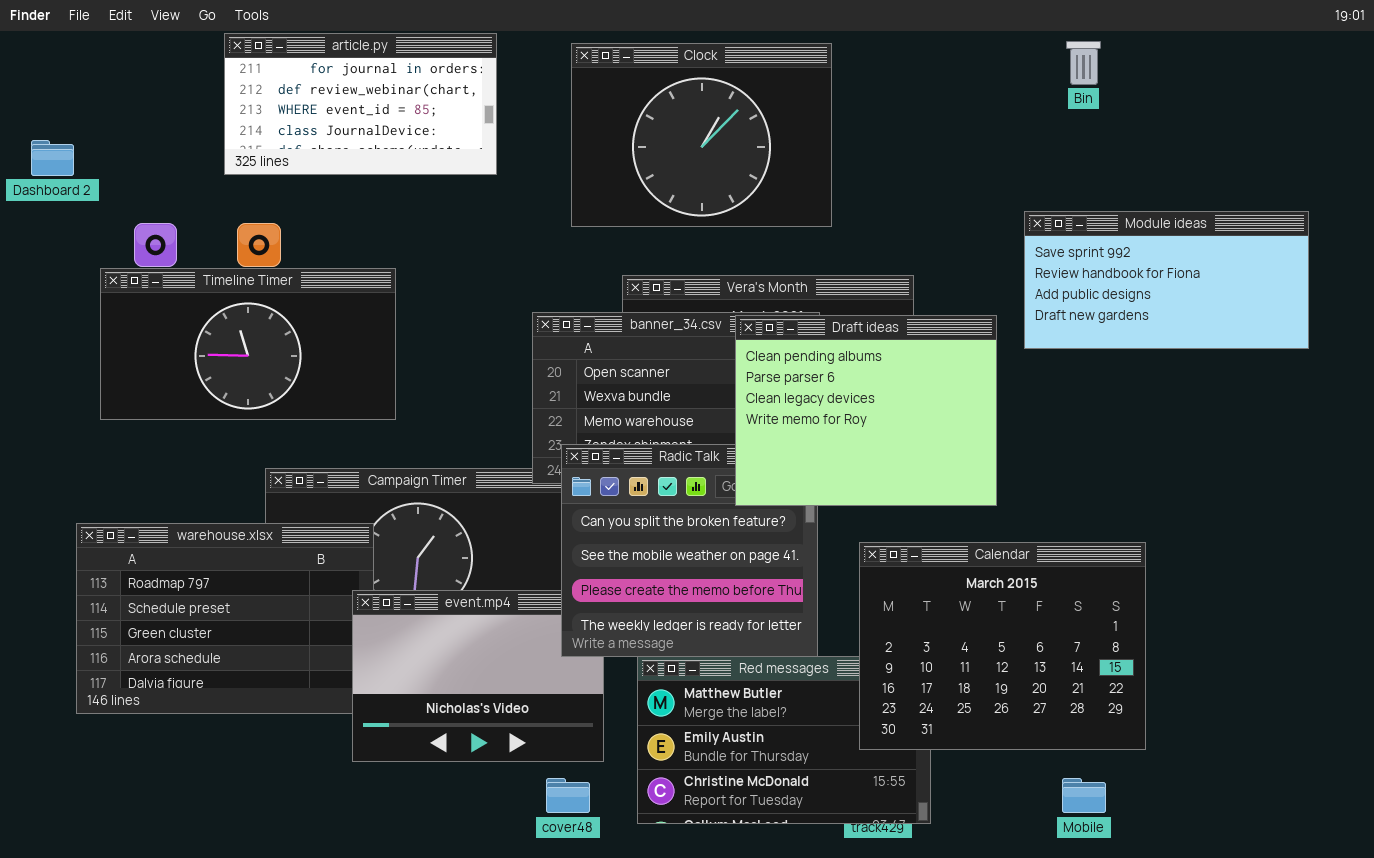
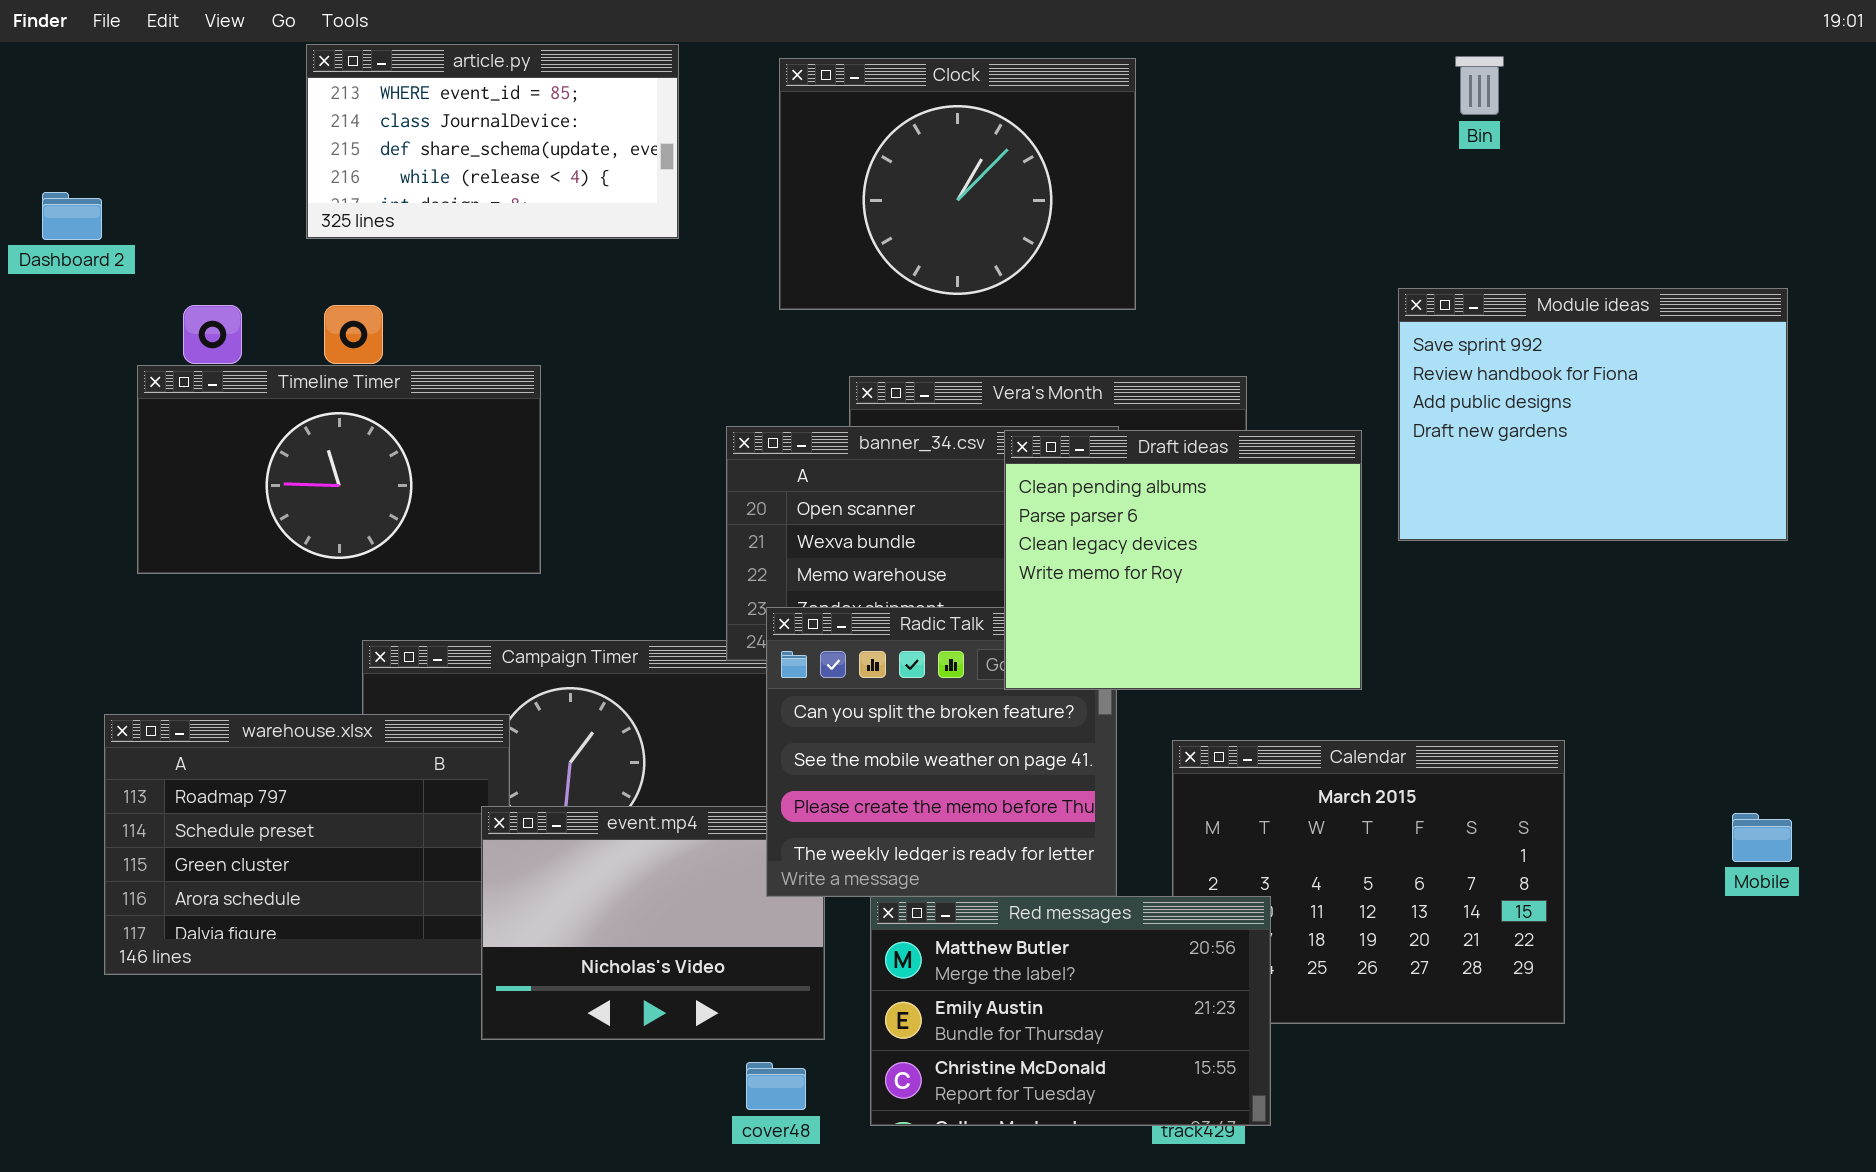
article.py: [224,33,497,175] -> [306,44,679,239], scrolled down 2 rows
Module ideas: [1024,211,1309,349] -> [1398,288,1788,541], resized
Red messages: [637,656,931,824] -> [870,896,1271,1126], raised
Mobile: [1062,778,1106,813] -> [1732,813,1792,862], moved

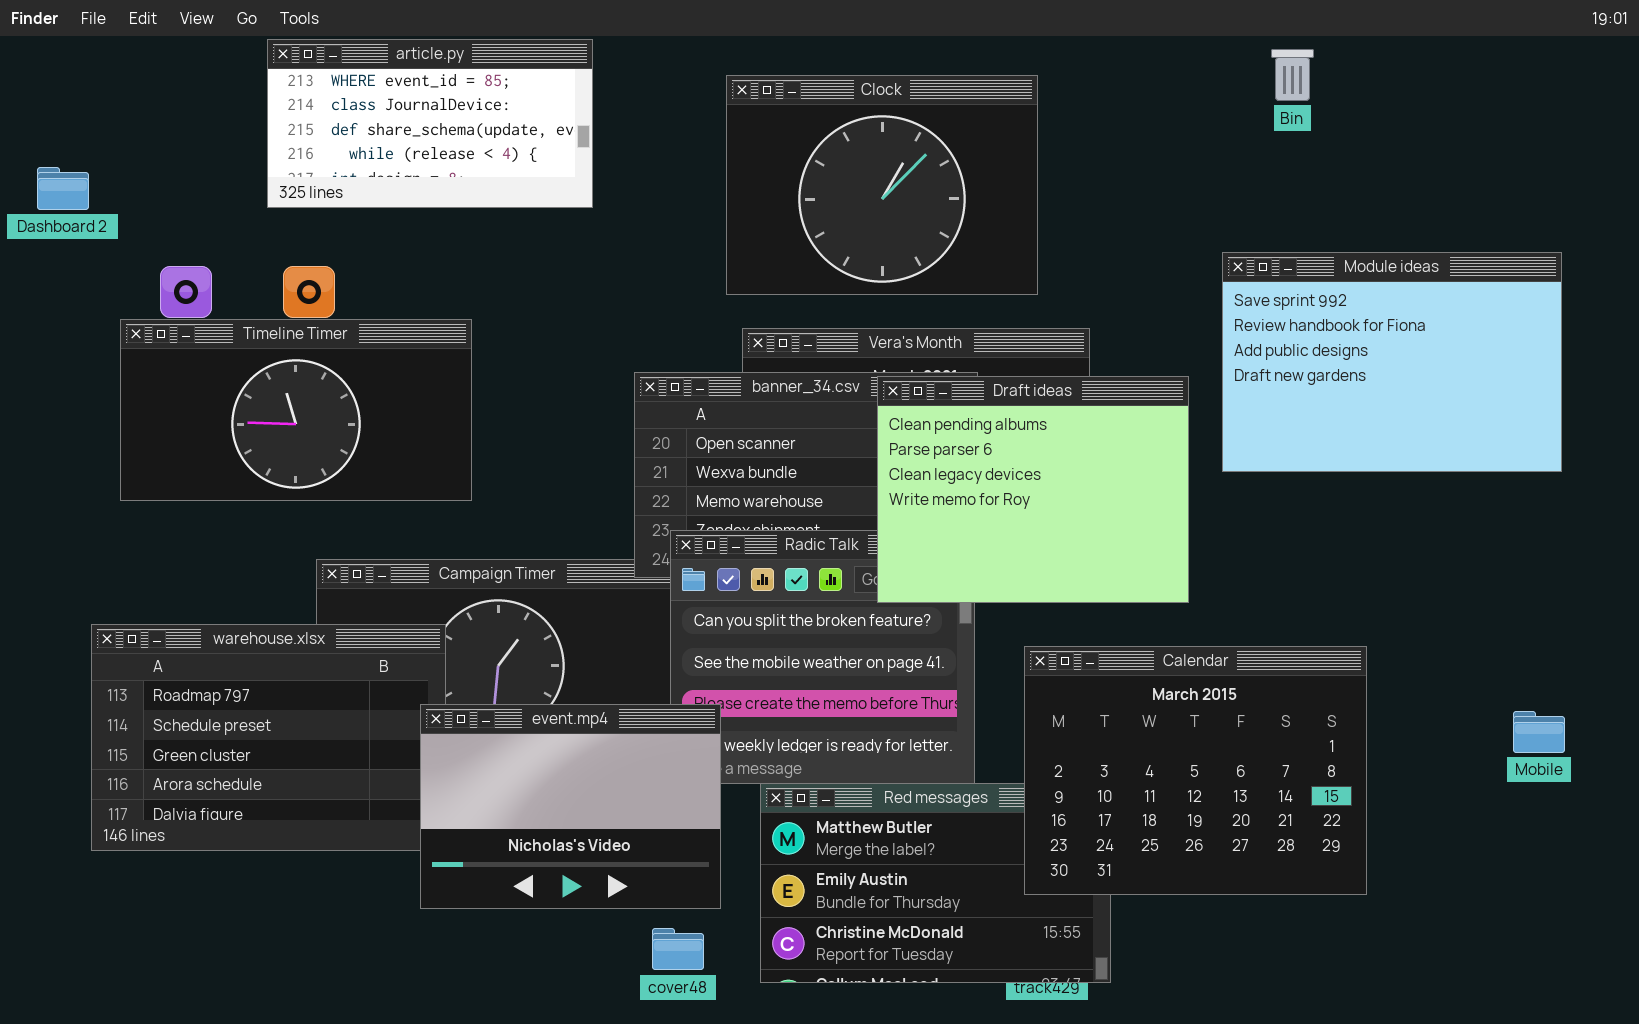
Clock: [779,58,1136,310] -> [726,75,1038,295], moved
Calendar: [1172,740,1565,1024] -> [1024,646,1367,895], raised
event.mp4: [481,806,825,1040] -> [420,704,721,909], raised

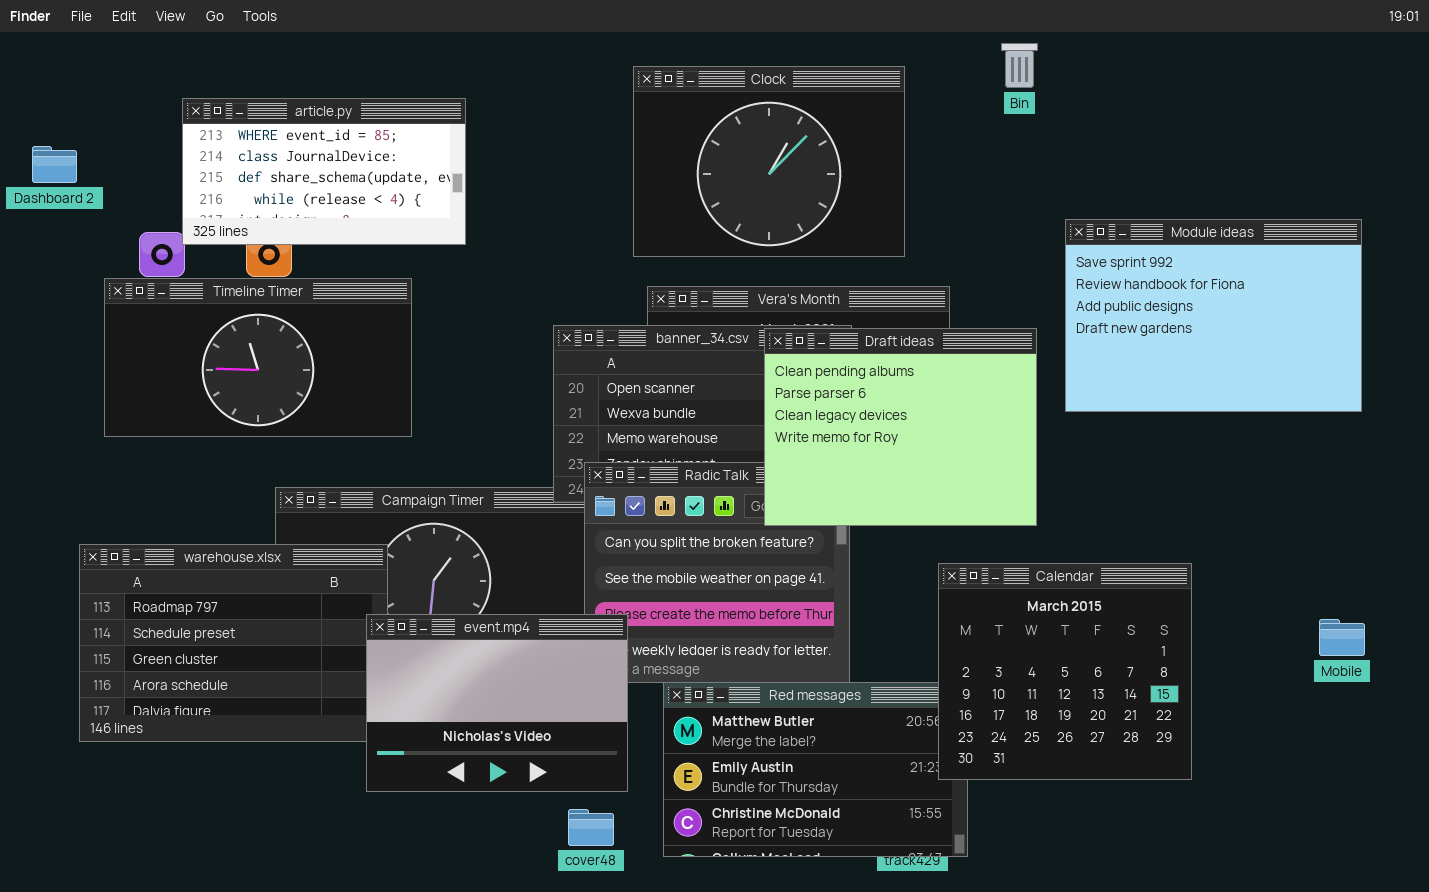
article.py: [267,39,593,208] -> [182,98,466,245], moved
Bin: [1271,49,1314,101] -> [1001,43,1038,88], moved
Calendar: [1024,646,1367,895] -> [938,563,1192,780], resized

